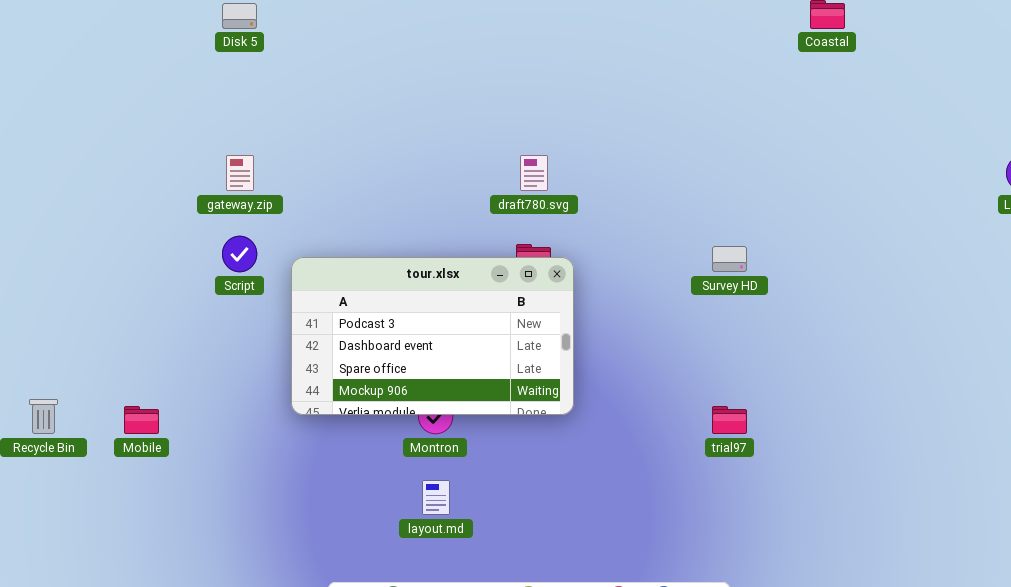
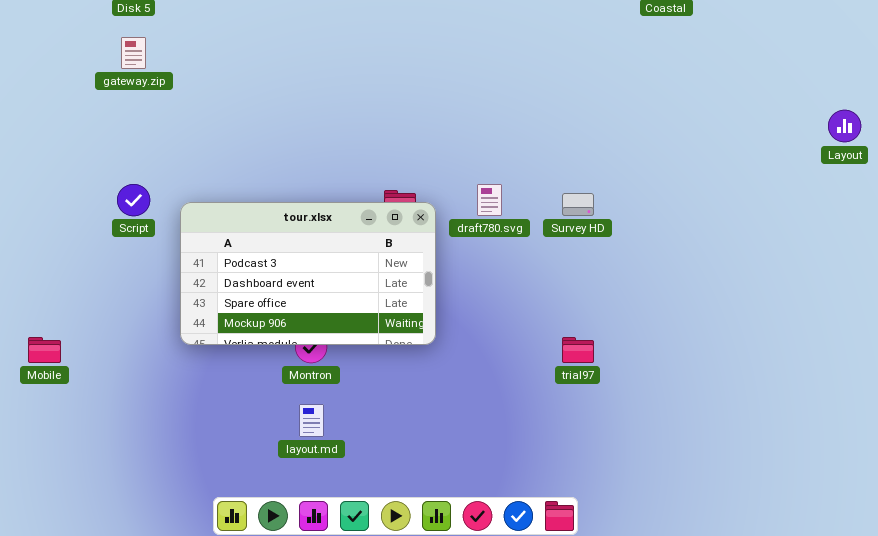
gateway.zip: [226,155,254,191] -> [121,37,146,69], moved
draft780.svg: [520,155,548,191] -> [477,184,502,216], moved

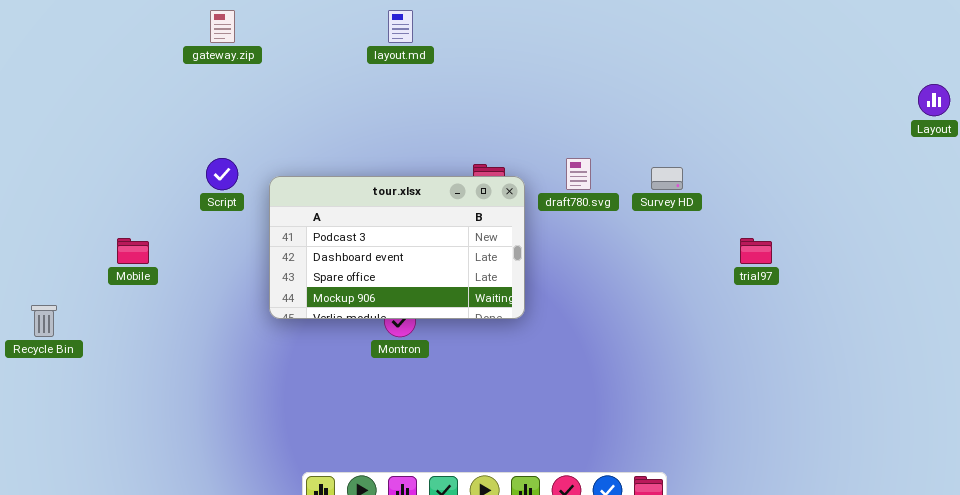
Mobile: [28,337,61,363] -> [117,238,149,264], moved
trial97: [562,337,594,363] -> [740,238,772,264], moved
layout.md: [299,404,324,437] -> [388,10,413,43], moved

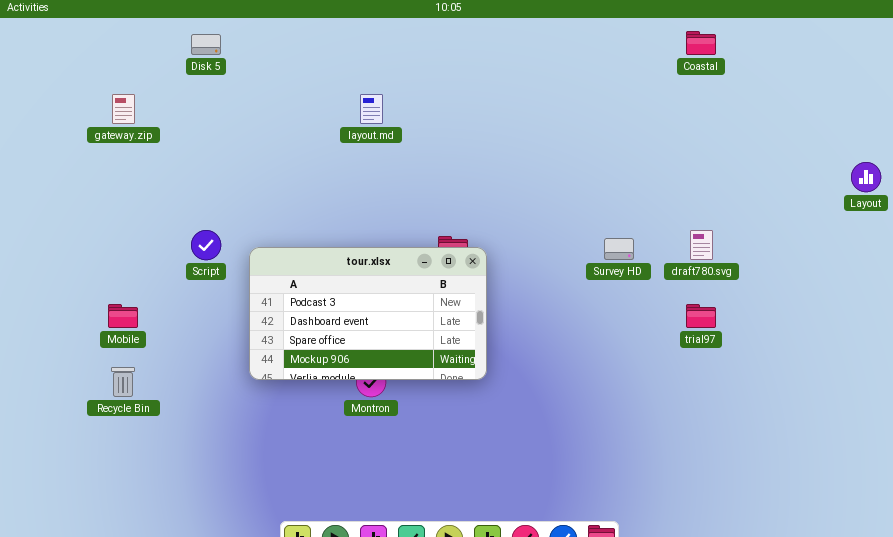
gateway.zip: [210,10,235,43] -> [112,94,135,124], moved
draft780.svg: [566,158,591,190] -> [690,230,713,260], moved
Recycle Bin: [31,305,57,337] -> [111,367,135,397], moved

